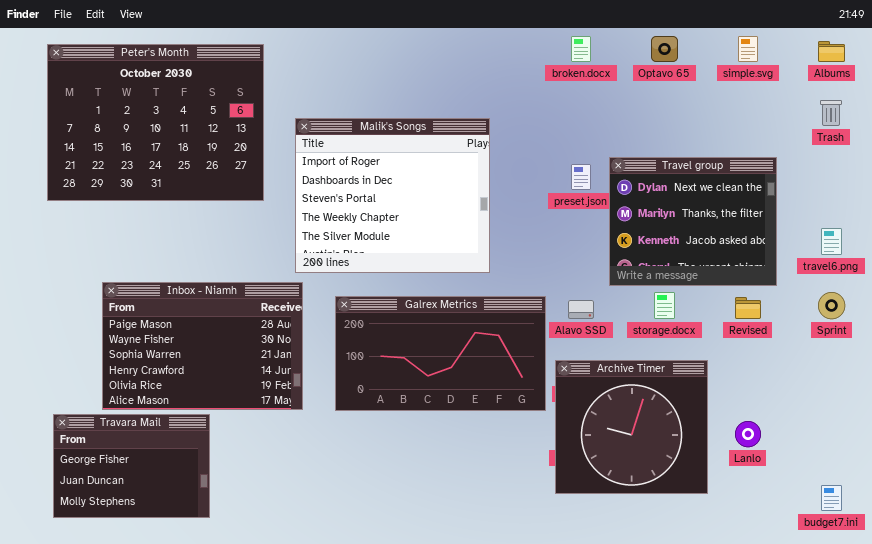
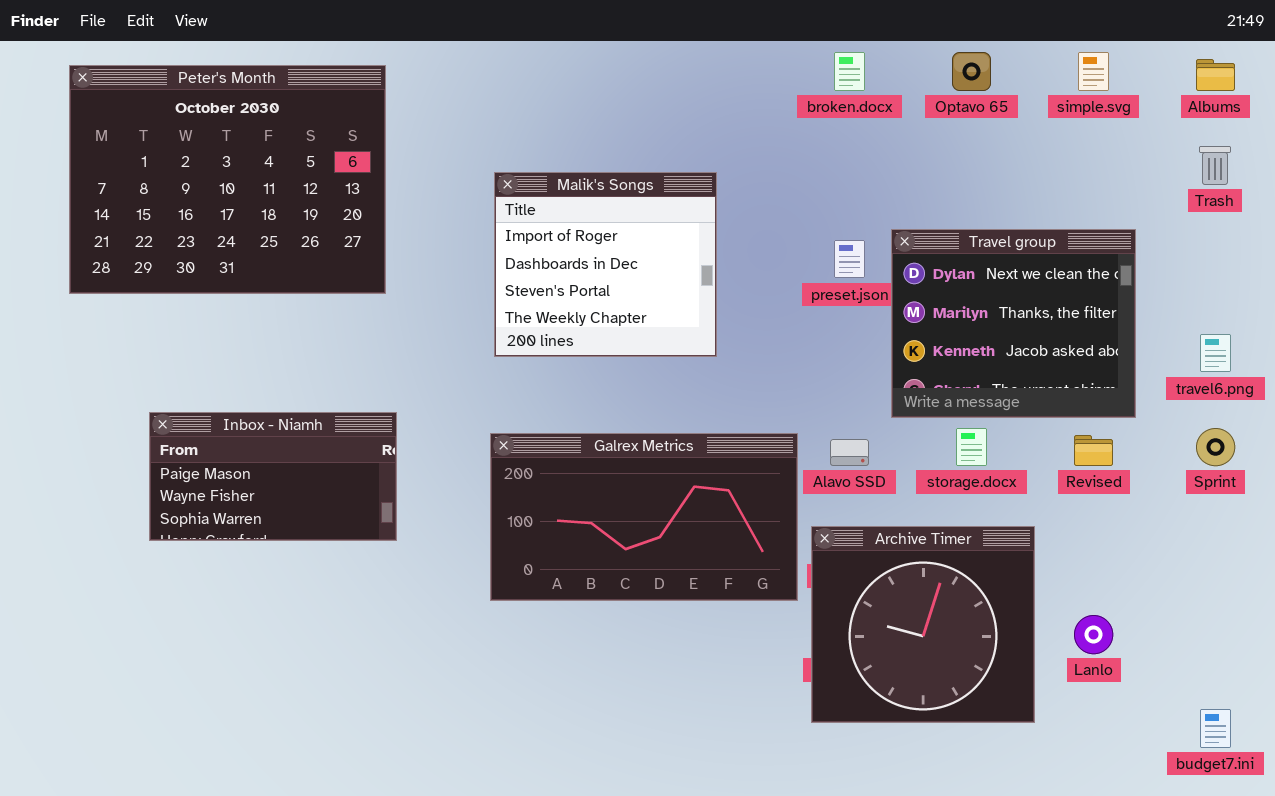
Malik's Songs: [295,118,490,273] -> [494,172,717,357], resized
Inbox - Niamh: [102,282,303,410] -> [149,412,397,541], resized
Travara Mail: [53,414,210,518] -> none, closed

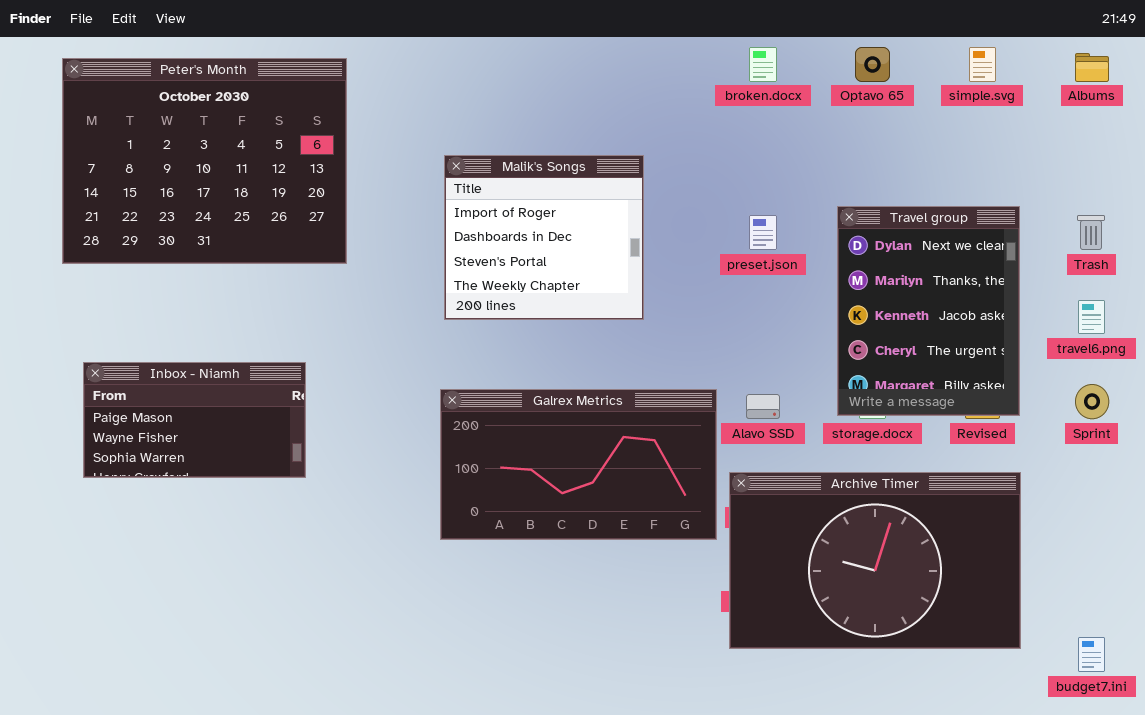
Trash: [1199,146,1231,185] -> [1077,215,1105,250], moved
Travel group: [891,229,1136,418] -> [837,206,1020,416], resized
Inbox - Niamh: [149,412,397,541] -> [83,362,306,478], moved
Archive Timer: [811,526,1035,723] -> [729,472,1021,649], resized

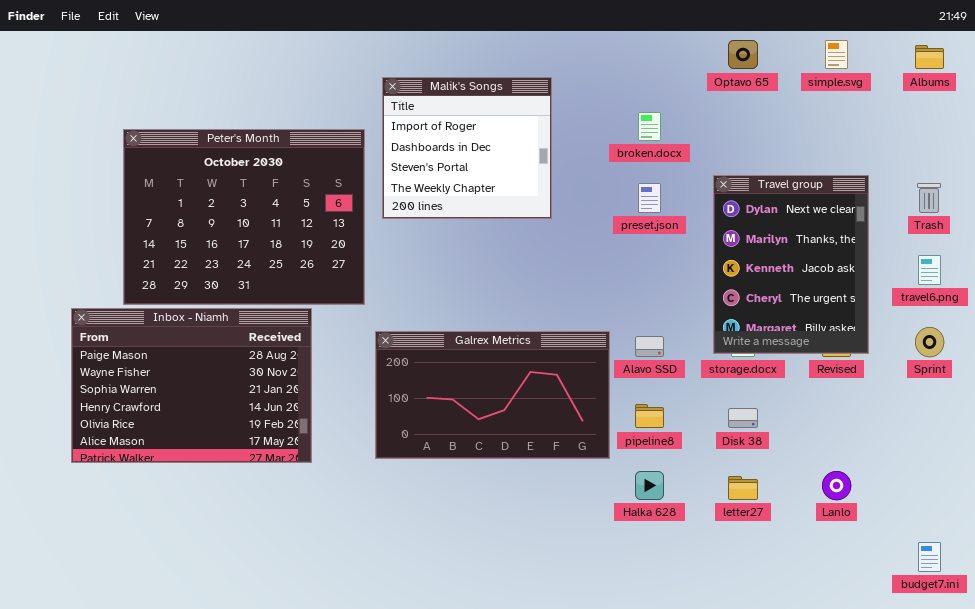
broken.docx: [749,47,777,82] -> [638,112,661,141], moved
Peter's Month: [62,58,347,264] -> [123,129,365,305], moved
Malik's Songs: [444,155,644,320] -> [382,77,552,219], moved
Inbox - Niamh: [83,362,306,478] -> [71,308,312,463], resized
Archive Timer: [729,472,1021,649] -> none, closed

